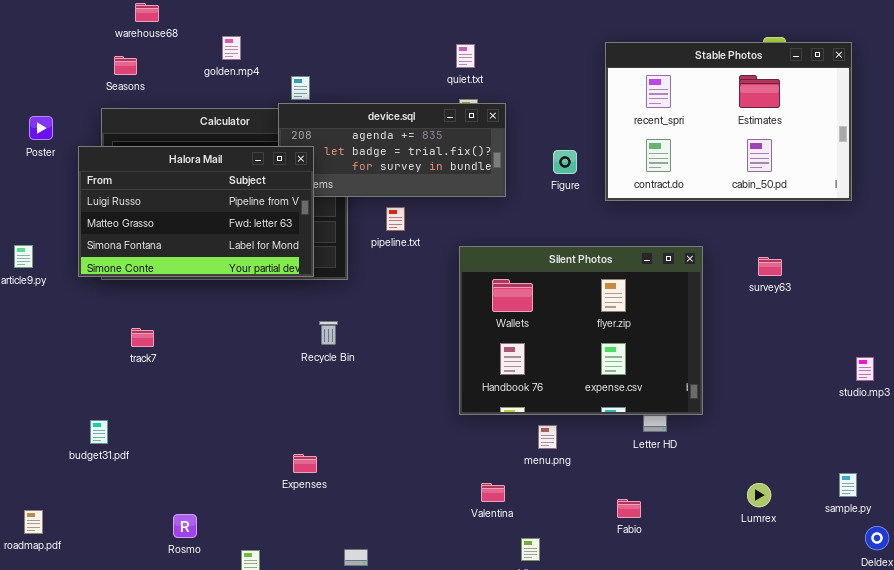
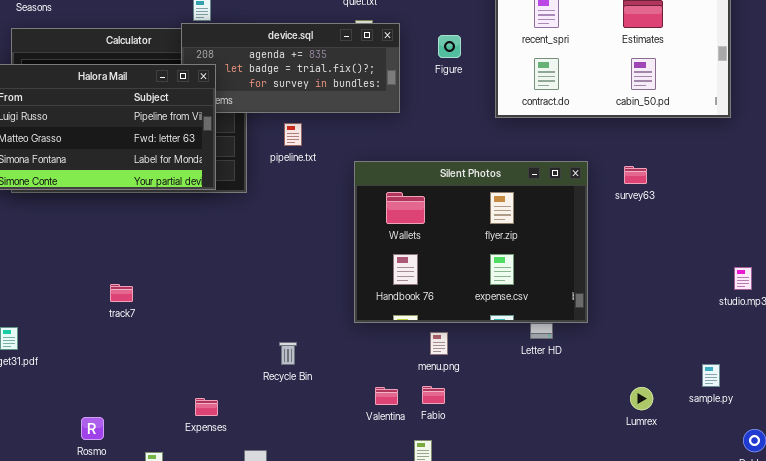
Figure: [553,150,577,174] -> [438,35,461,58], moved
survey63: [758,257,782,276] -> [624,166,647,184], moved
Recycle Bin: [319,321,338,345] -> [279,342,297,365], moved
track7: [131,328,154,347] -> [110,284,133,302], moved
Expenses: [293,454,317,473] -> [195,398,218,416], moved
sample.py: [839,473,857,497] -> [702,364,720,387], moved
Fabio: [617,499,641,518] -> [422,386,445,404], moved

